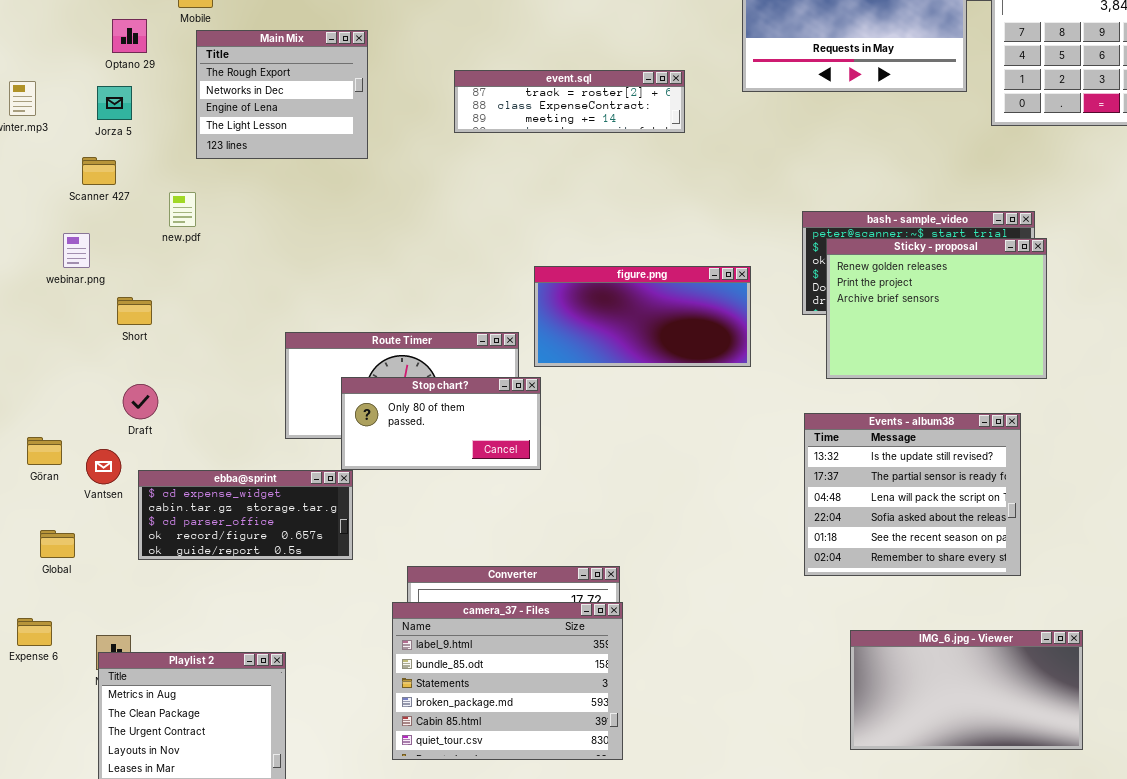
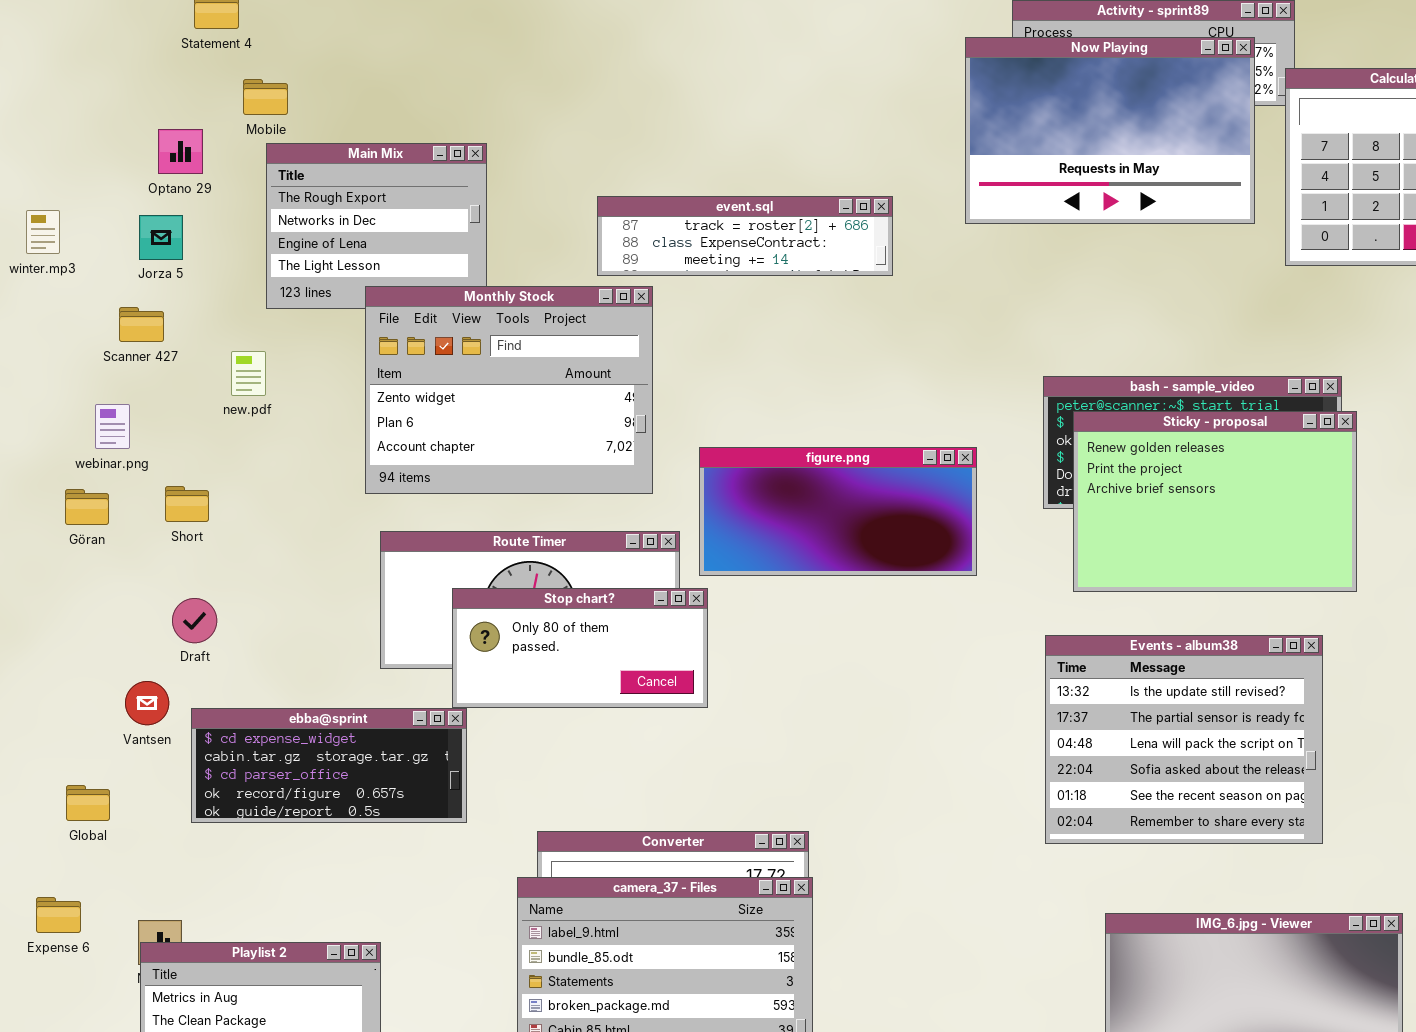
Monthly Stock: none -> [365,286,653,494], opened
Göran: [27,437,62,465] -> [65,489,109,525], moved

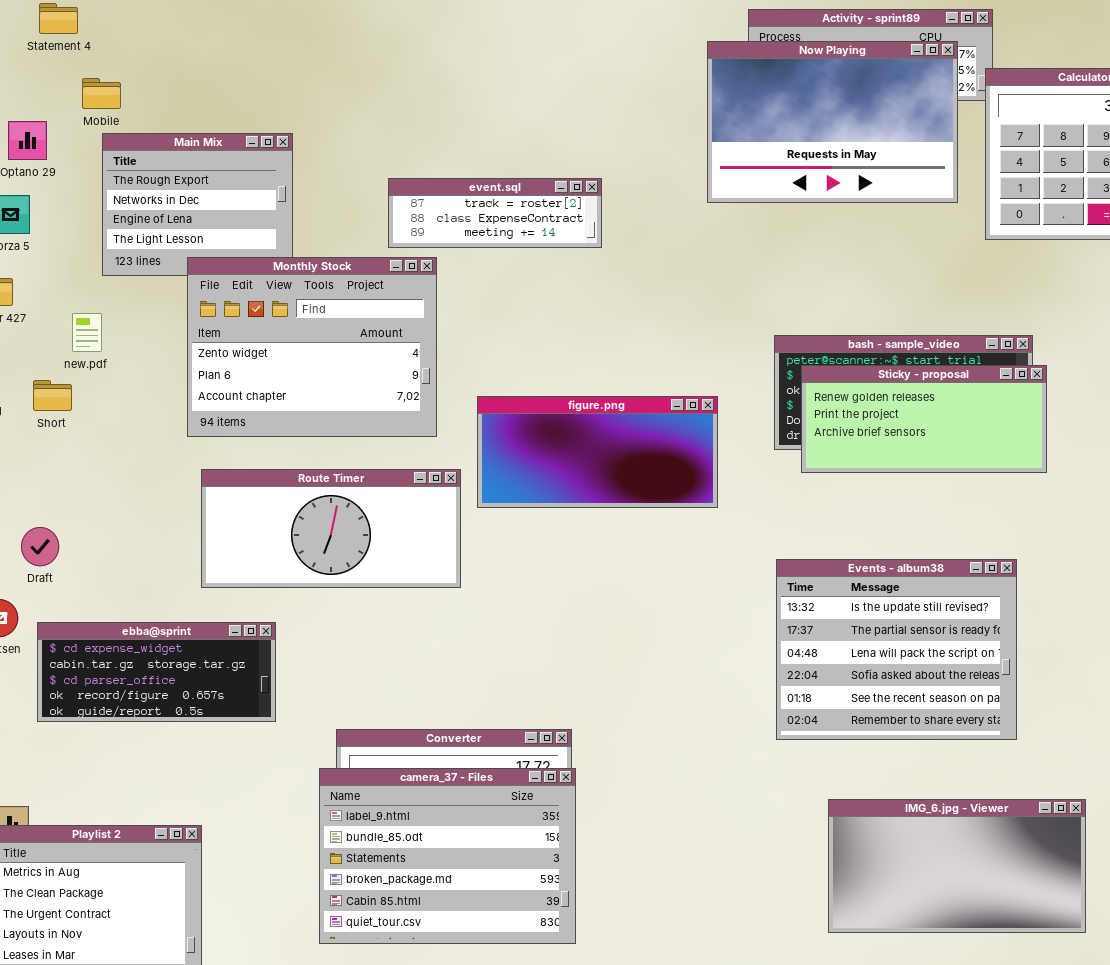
event.sql: [597,196,893,276] -> [388,178,602,248], resized
Sticky - proposal: [1073,411,1357,592] -> [801,365,1047,473], resized
Short: [165,486,209,522] -> [33,380,72,411], moved
Stop chart?: [452,588,708,708] -> none, closed

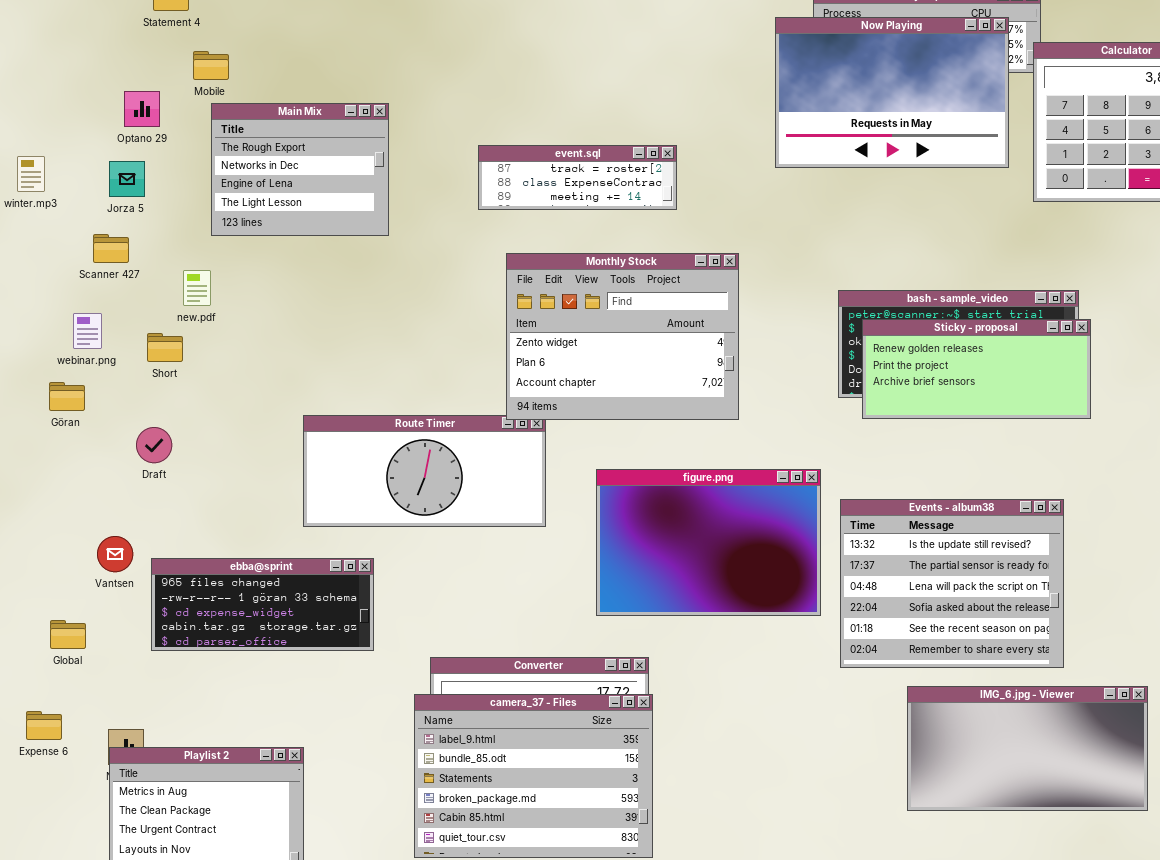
Monthly Stock: [187,257,437,437] -> [506,253,739,420], moved
figure.png: [477,396,718,508] -> [596,469,821,616], moved, resized
Draft: [21,527,59,566] -> [136,427,172,463], moved
ebba@sprint: [37,622,276,722] -> [151,558,374,651], scrolled up 2 rows
IMG_6.jpg - Viewer: [828,799,1086,933] -> [907,686,1148,811], moved

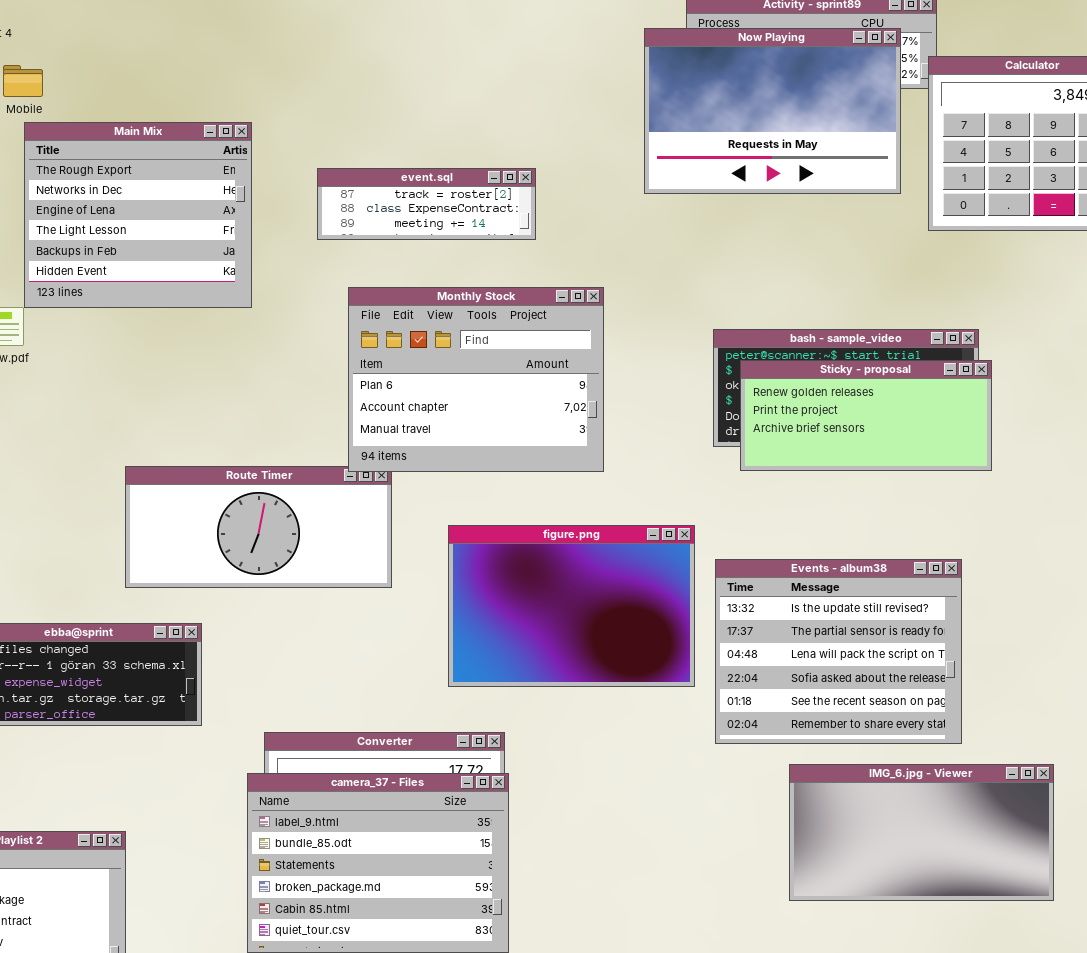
Main Mix: [211,103,389,236] -> [24,122,252,308], resized
Monthly Stock: [506,253,739,420] -> [348,287,604,472], scrolled down 1 row

